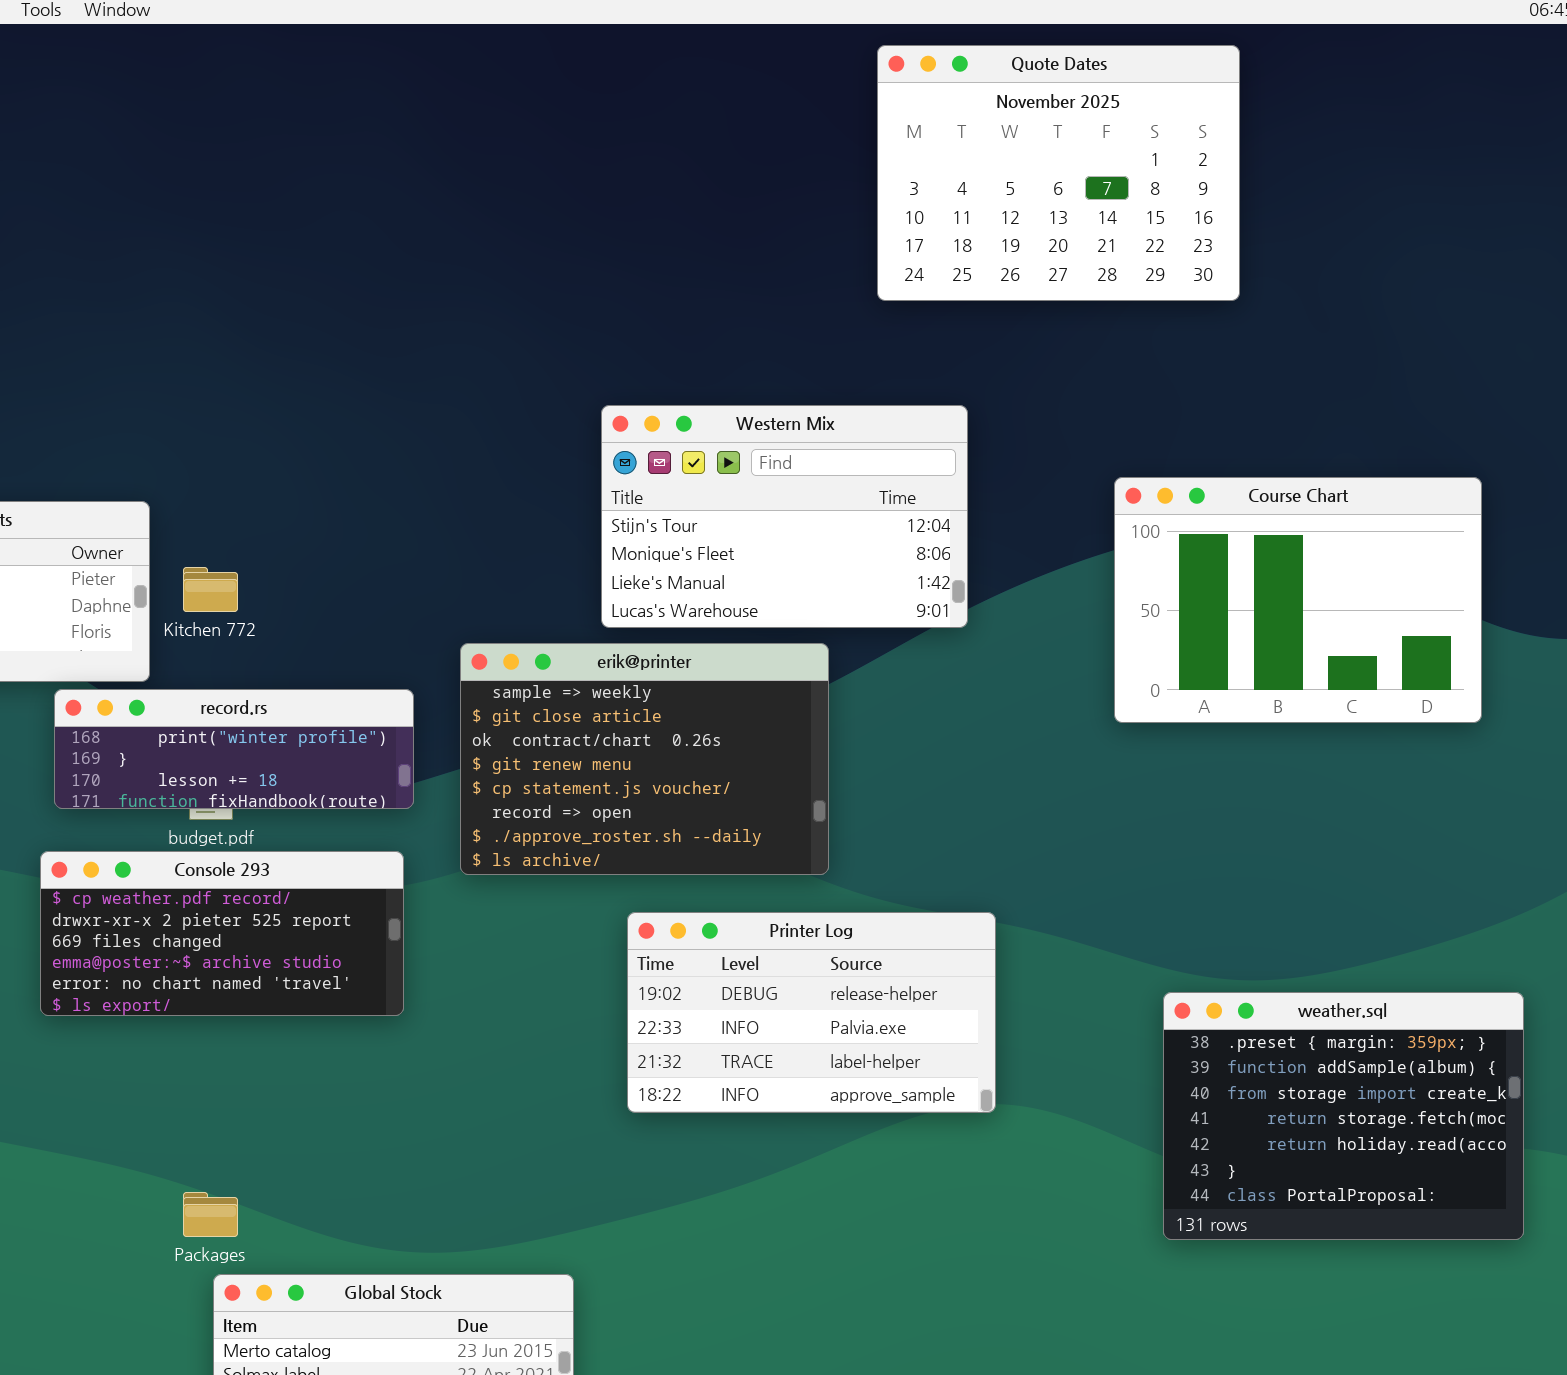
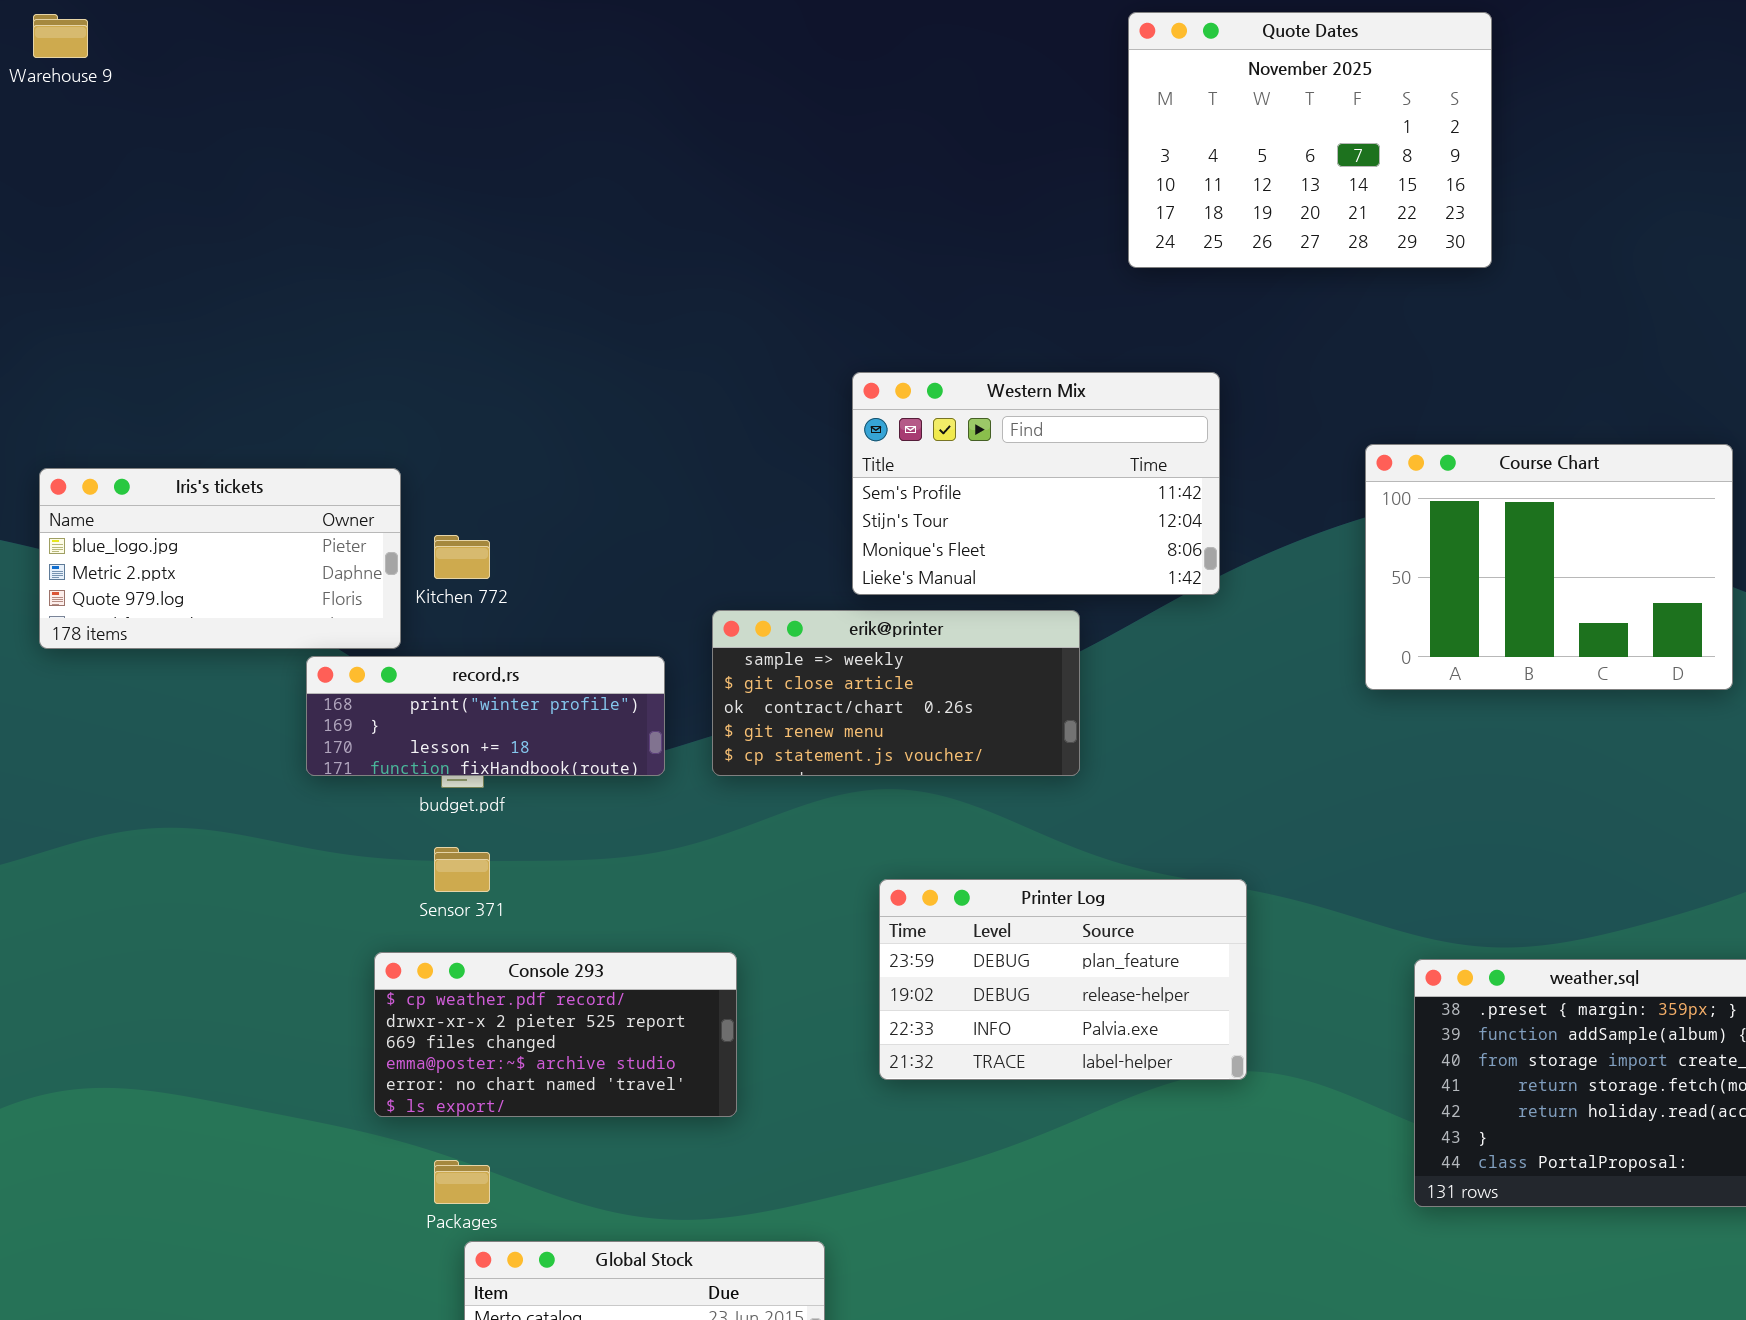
Western Mix: [601,405,968,628] -> [852,372,1220,595], scrolled up 1 row
erik@printer: [460,643,829,875] -> [712,610,1080,776], resized
Console 293: [40,851,404,1016] -> [374,952,737,1117], moved
Printer Log: [627,912,996,1113] -> [879,879,1247,1080], scrolled up 1 row

